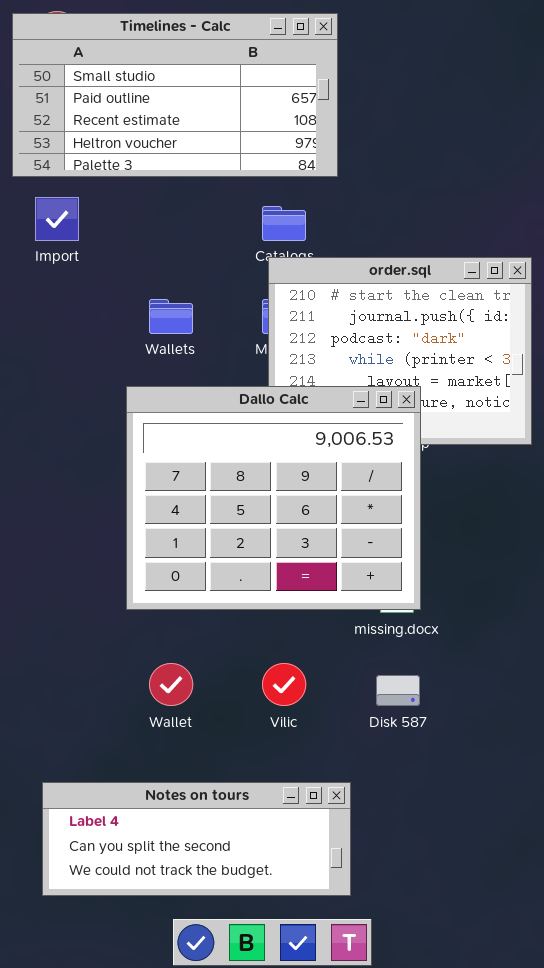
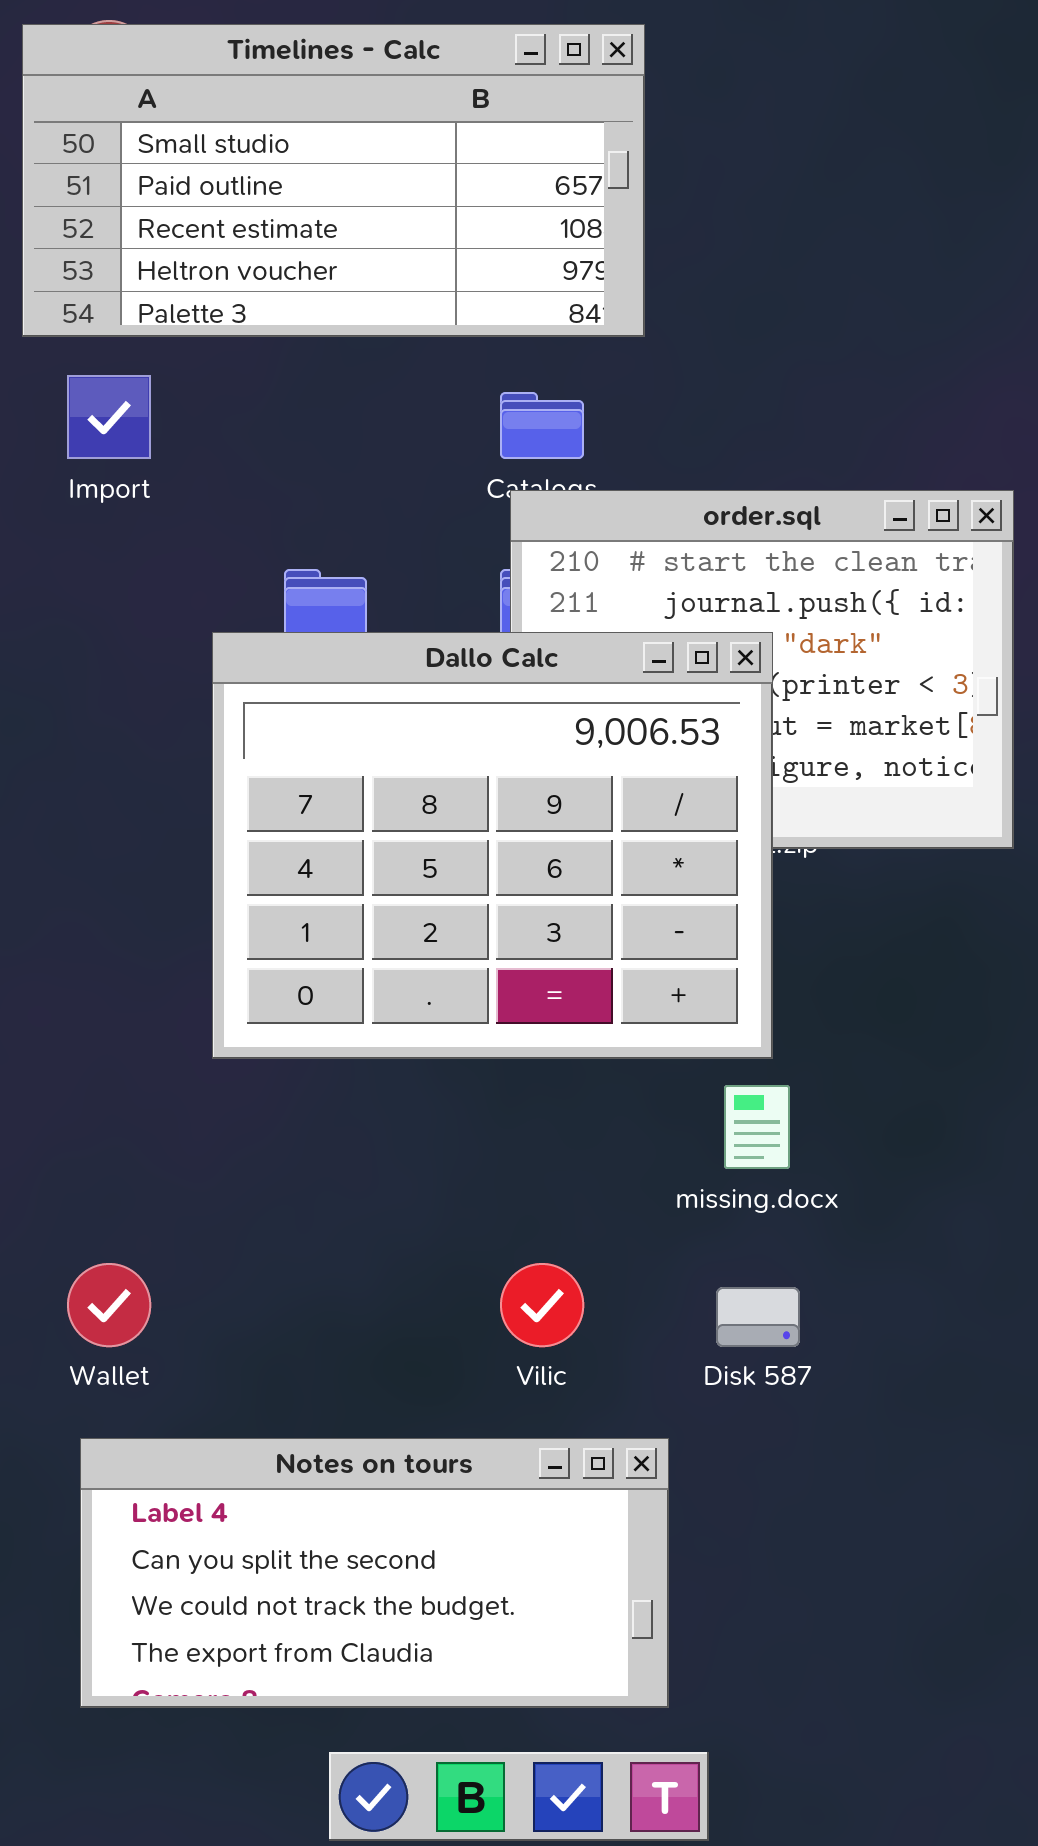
Dallo Calc: [126,386,421,610] -> [212,632,773,1059], moved
Wallet: [149,663,193,706] -> [67,1263,151,1347], moved
Notes on tours: [42,782,351,896] -> [80,1438,669,1708], resized

